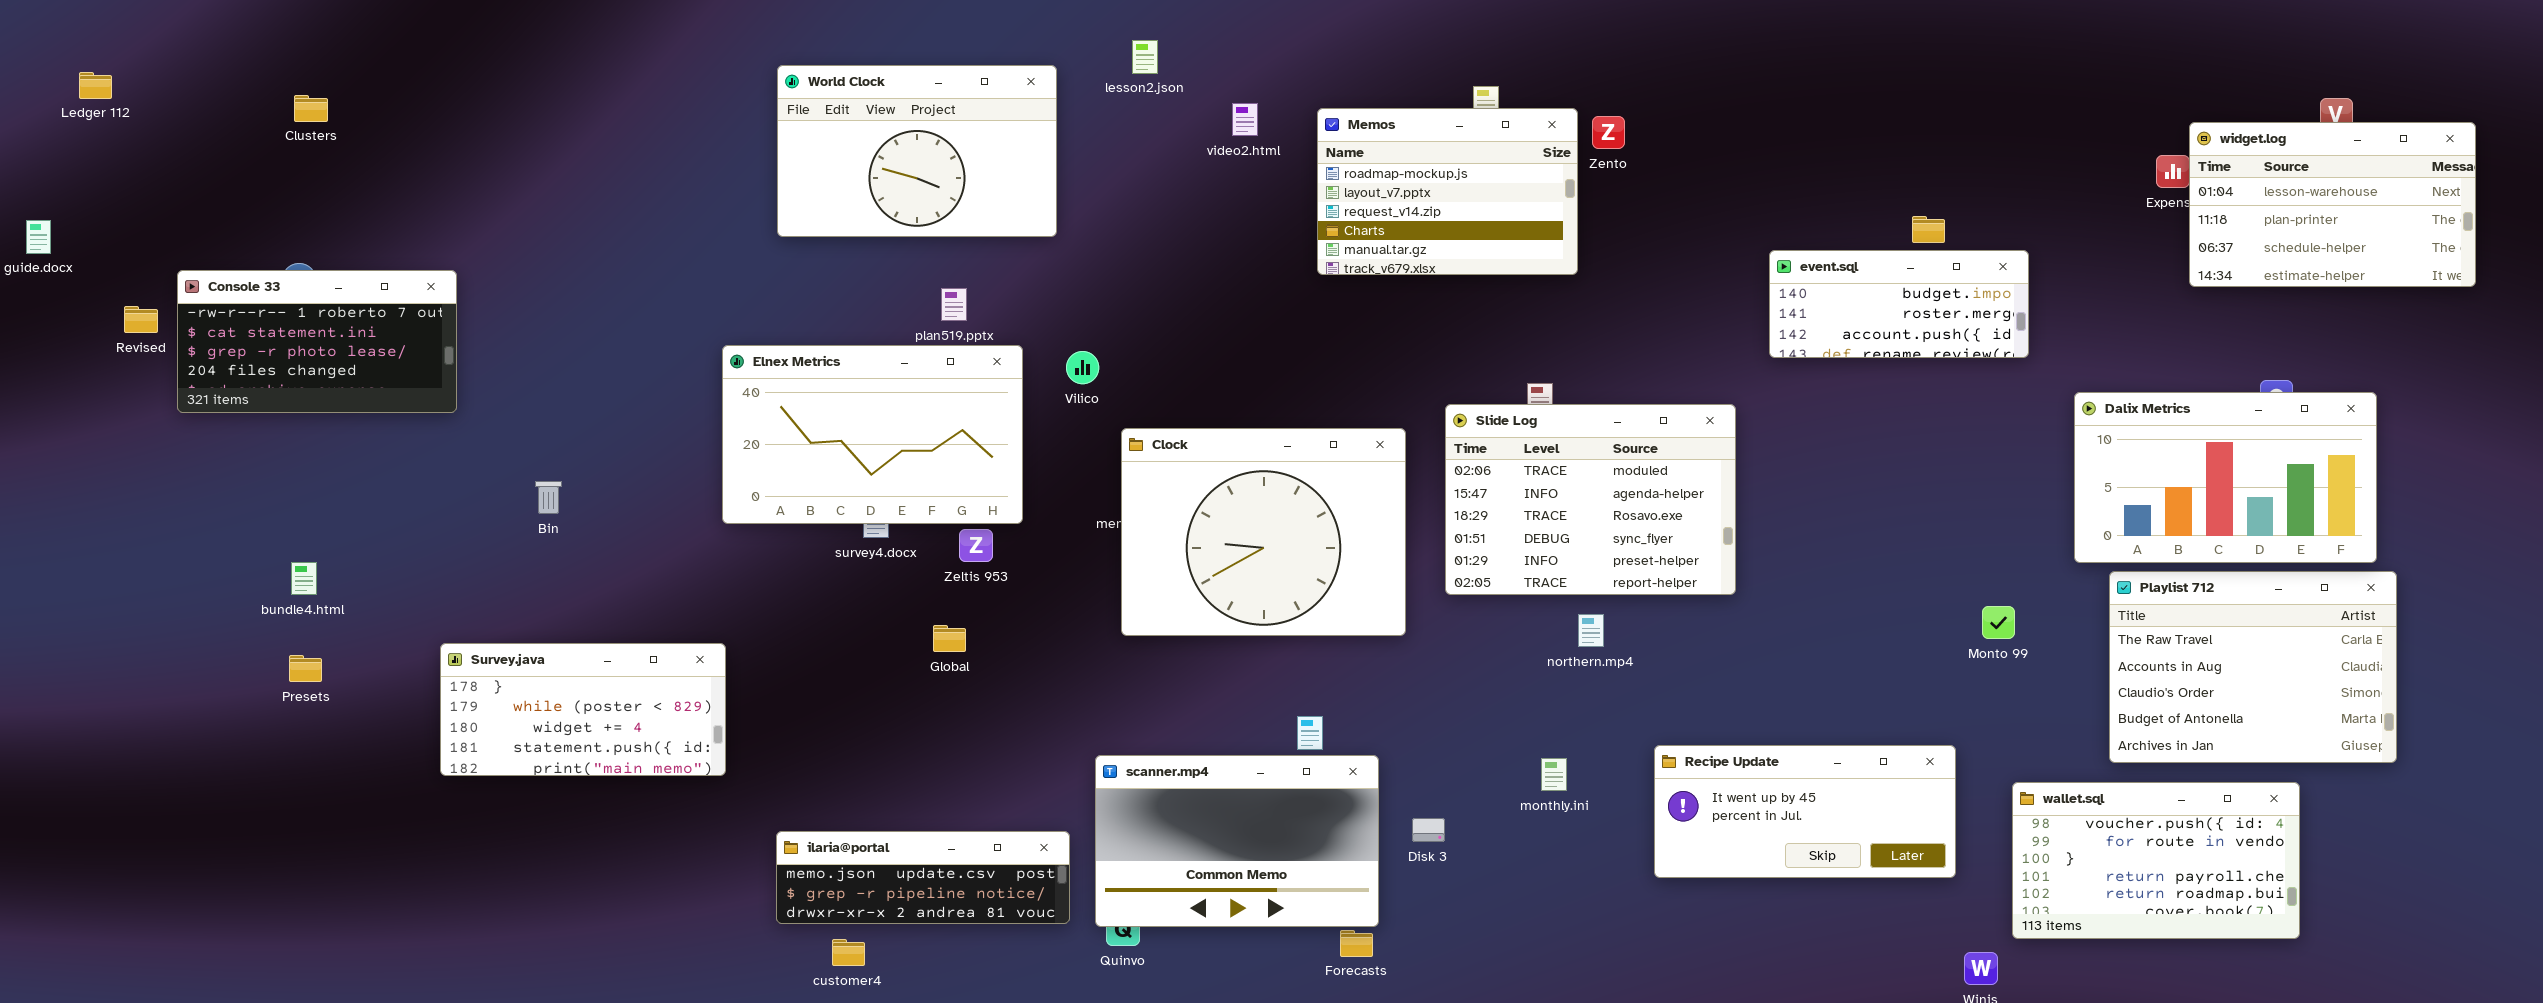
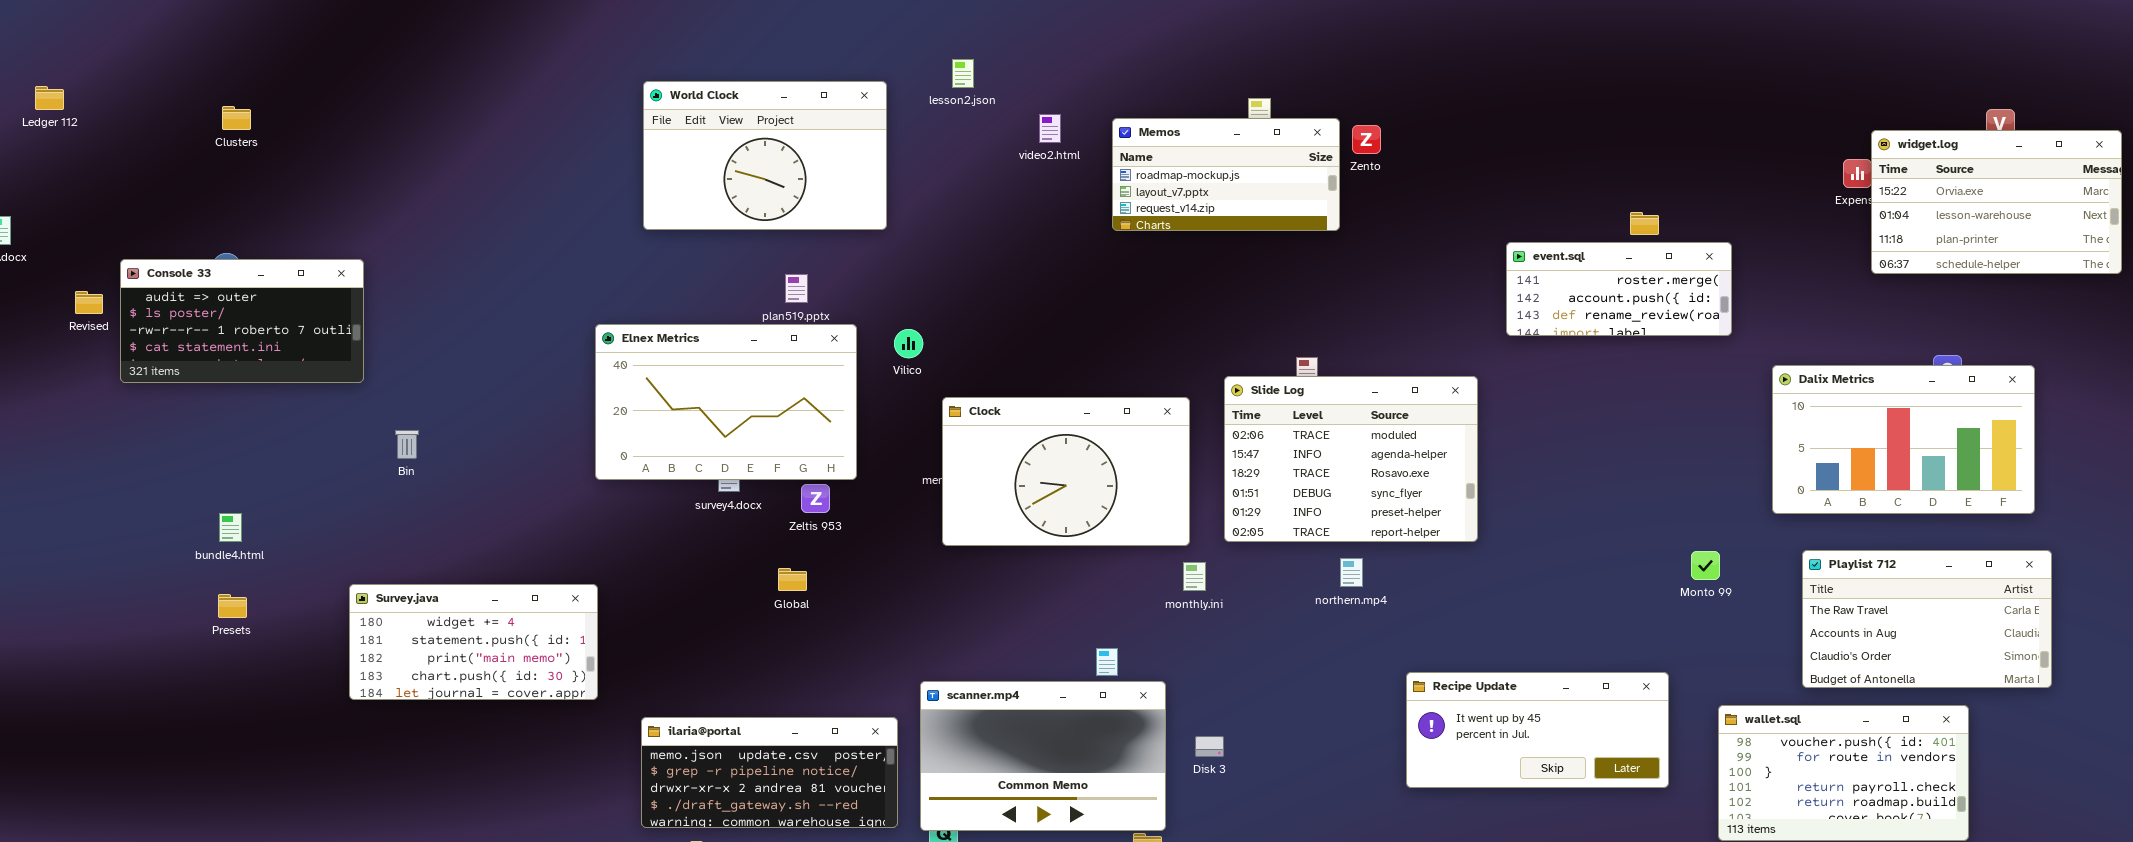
Memos: [1317,108,1578,275] -> [1112,118,1340,231], resized
widget.log: [2189,122,2476,287] -> [1871,130,2122,274], scrolled up 1 row
event.sql: [1769,250,2029,358] -> [1506,242,1732,336], scrolled down 1 row
Console 33: [177,270,457,413] -> [120,259,364,383], scrolled up 2 rows
Clock: [1121,428,1406,636] -> [942,397,1190,546], resized
Bin: [535,481,562,514] -> [395,430,419,459], moved
Playlist 712: [2109,571,2397,763] -> [1802,550,2052,688], resized
Survey.java: [440,643,726,776] -> [349,584,598,700], scrolled down 2 rows
monthly.ini: [1541,758,1567,791] -> [1183,562,1206,591], moved
ilaria@portal: [776,831,1070,924] -> [641,717,898,828], resized

